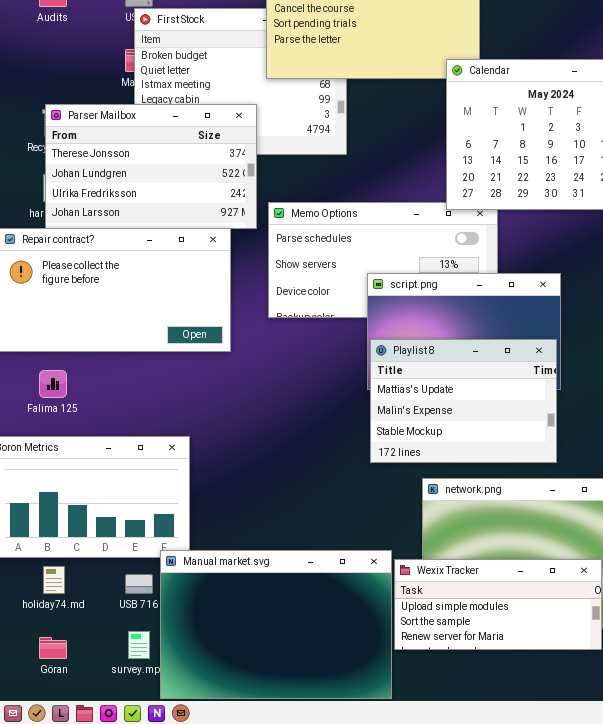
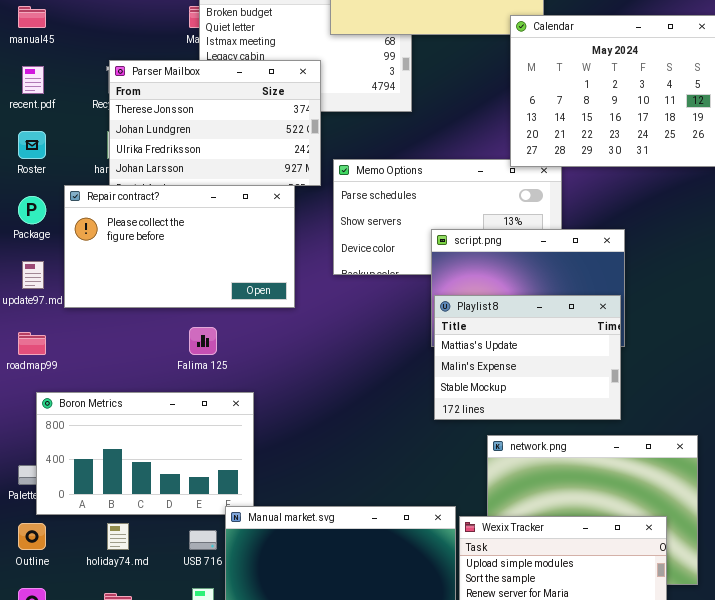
Falima 125: [39,370,67,398] -> [189,327,217,355], moved

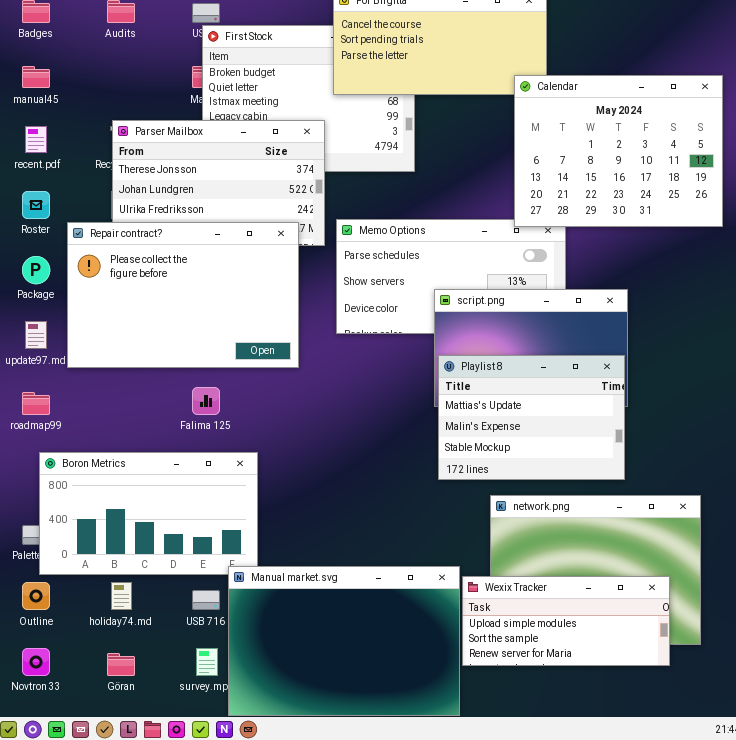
Repair contract?: [64,185,295,308] -> [67,222,299,368], resized

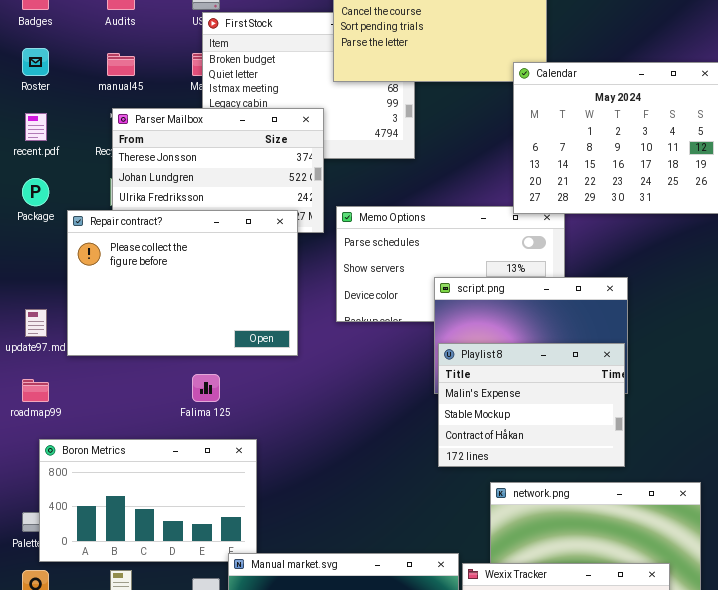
manual45: [22,66,50,88] -> [107,53,135,76], moved
Roster: [22,191,50,219] -> [22,48,49,76], moved
Package: [22,256,50,284] -> [22,178,49,206], moved
Playlist 8: [438,355,625,480] -> [438,343,625,467], scrolled down 1 row

